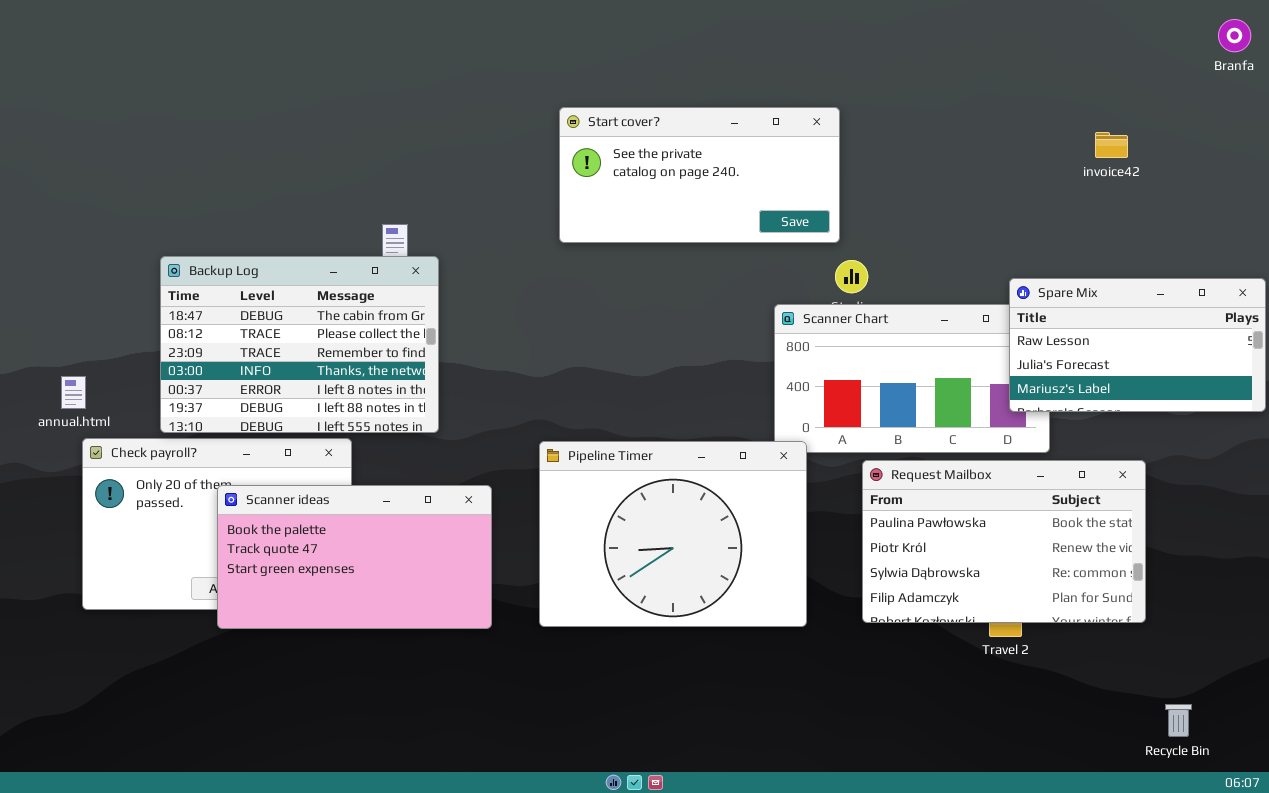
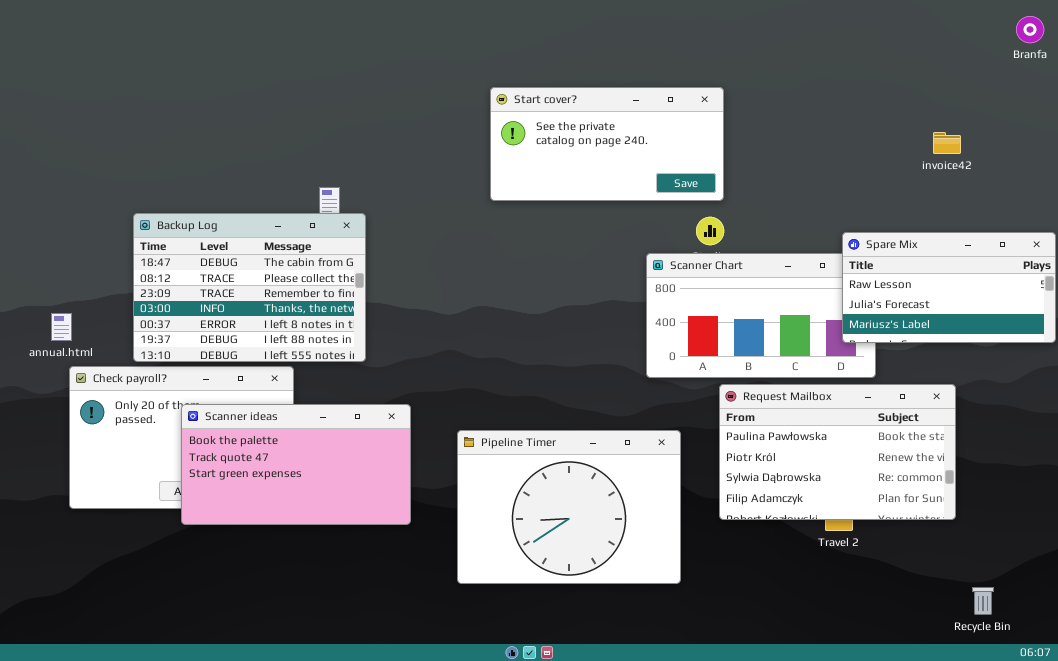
Start cover?: [559,107,840,243] -> [490,87,724,201], moved
invoice42: [1095,132,1128,158] -> [933,132,961,154], moved
Pipeline Timer: [539,441,807,627] -> [457,430,681,584], moved

